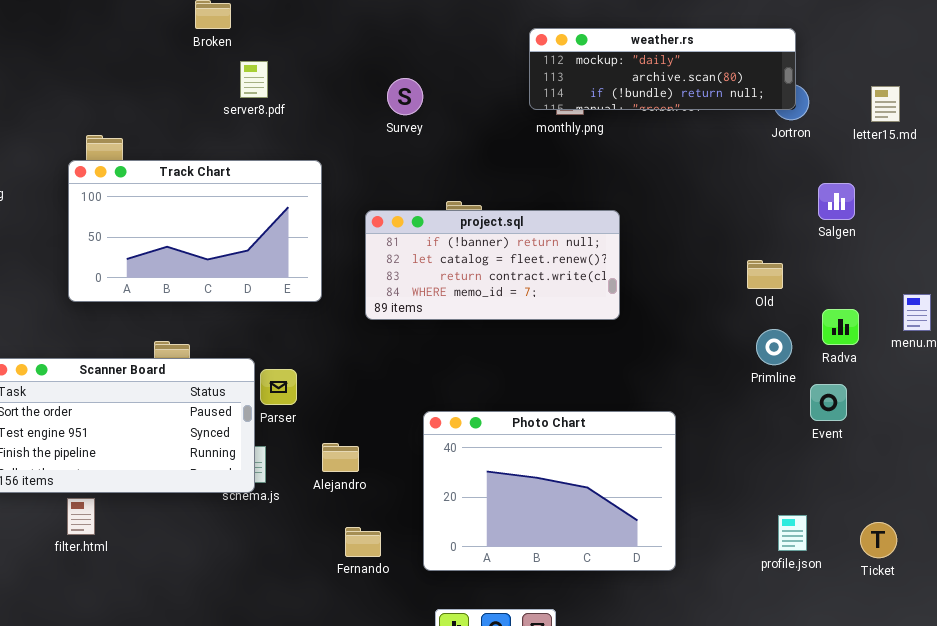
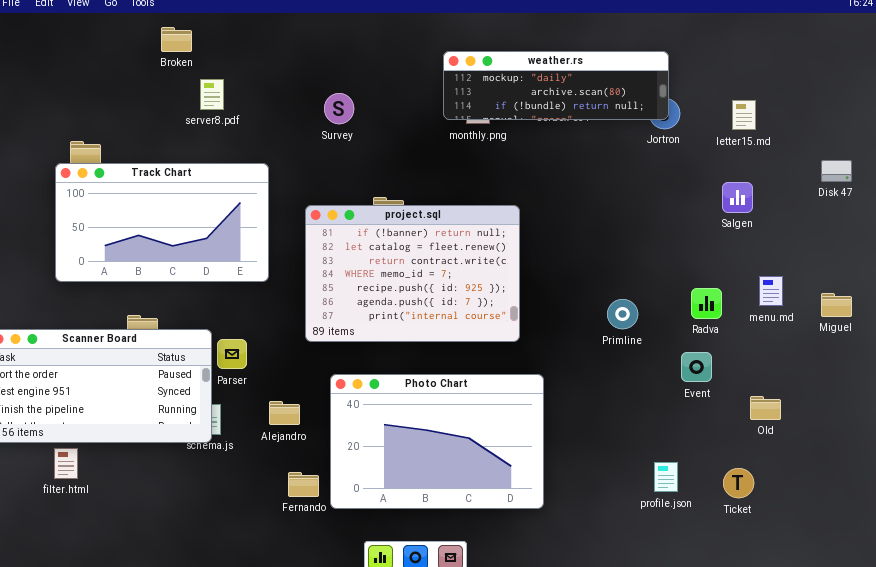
Salgen: [818,183,855,220] -> [722,182,753,213], moved
project.sql: [365,210,620,320] -> [305,205,520,342], resized
Old: [747,260,783,289] -> [750,396,781,420], moved
Primline: [756,329,792,365] -> [607,299,638,329], moved
Photo Chart: [423,411,676,571] -> [330,374,544,509], moved

